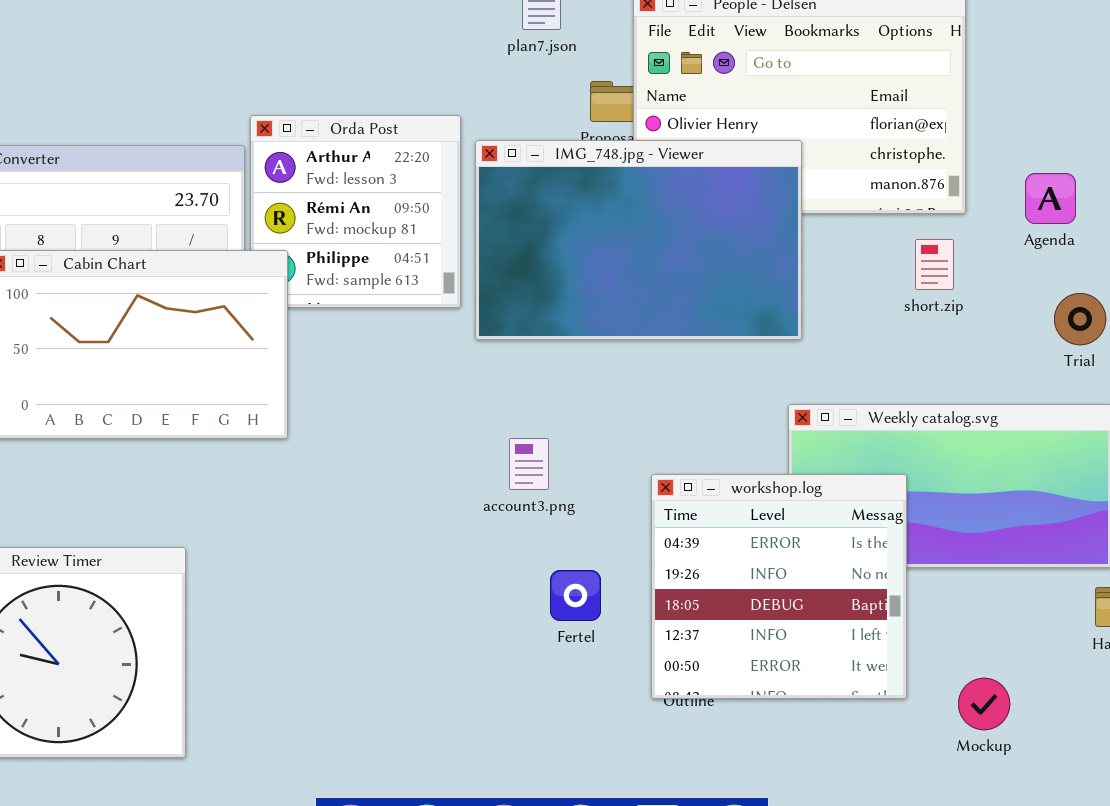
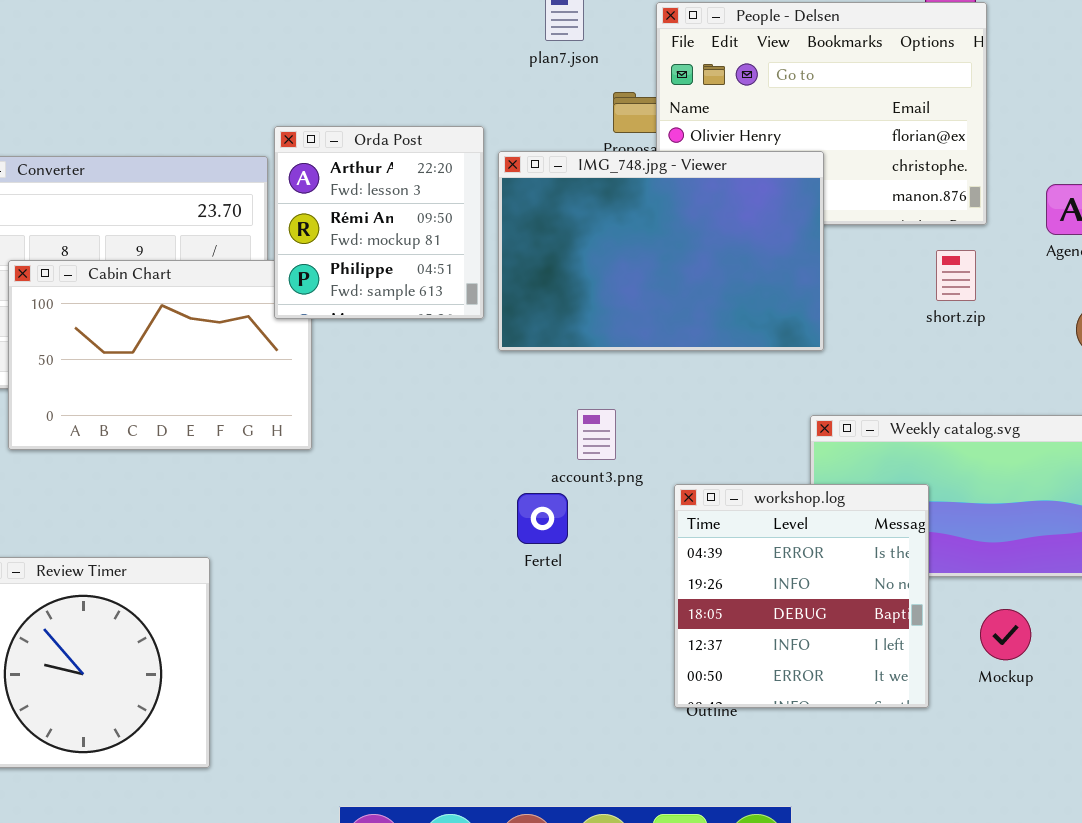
Orda Post: [250,115,461,308] -> [274,126,484,319], raised
account3.png: [509,438,549,490] -> [577,409,616,460], moved
Fertel: [550,570,601,621] -> [517,493,568,544], moved
Mockup: [958,678,1010,730] -> [980,609,1031,660], moved

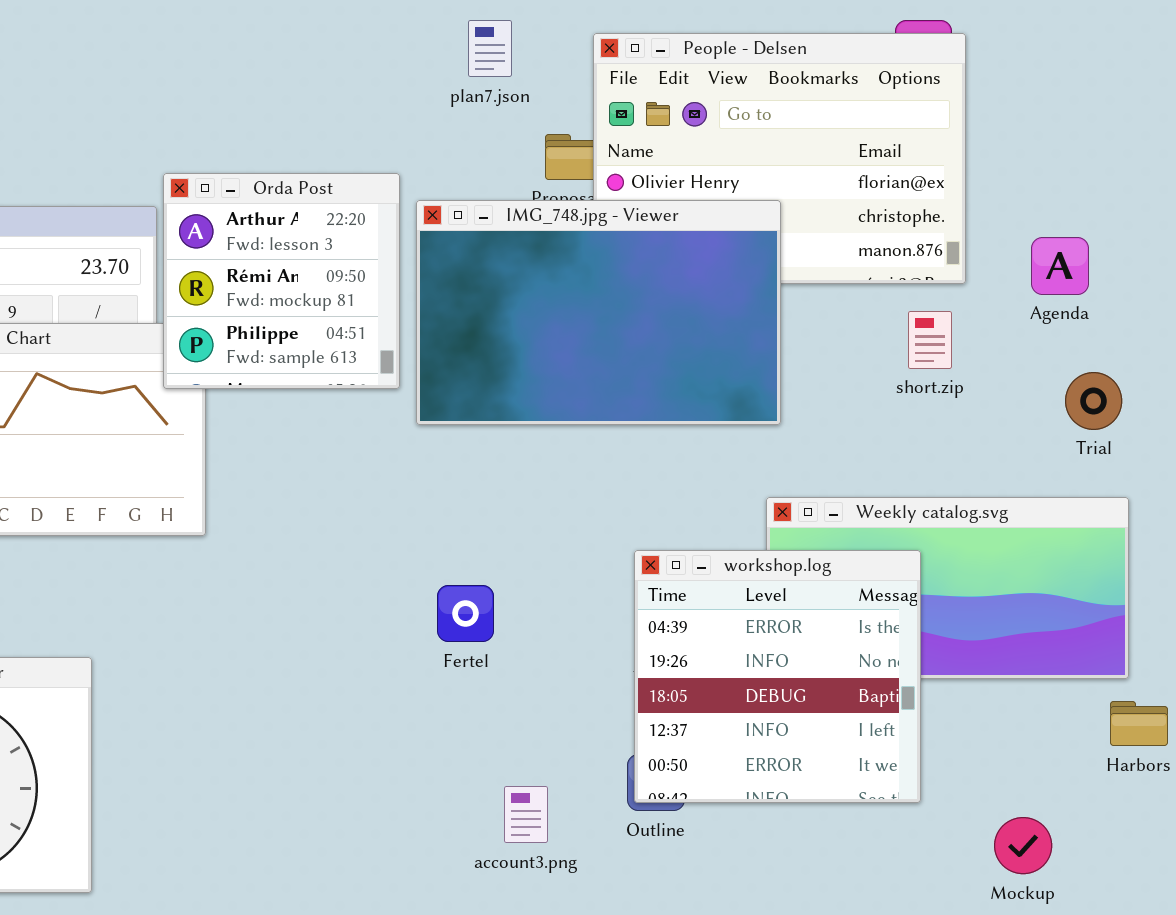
account3.png: [577,409,616,460] -> [504,786,548,843], moved
workshop.log: [674,484,929,708] -> [634,550,921,803], moved
Mockup: [980,609,1031,660] -> [994,817,1052,874], moved

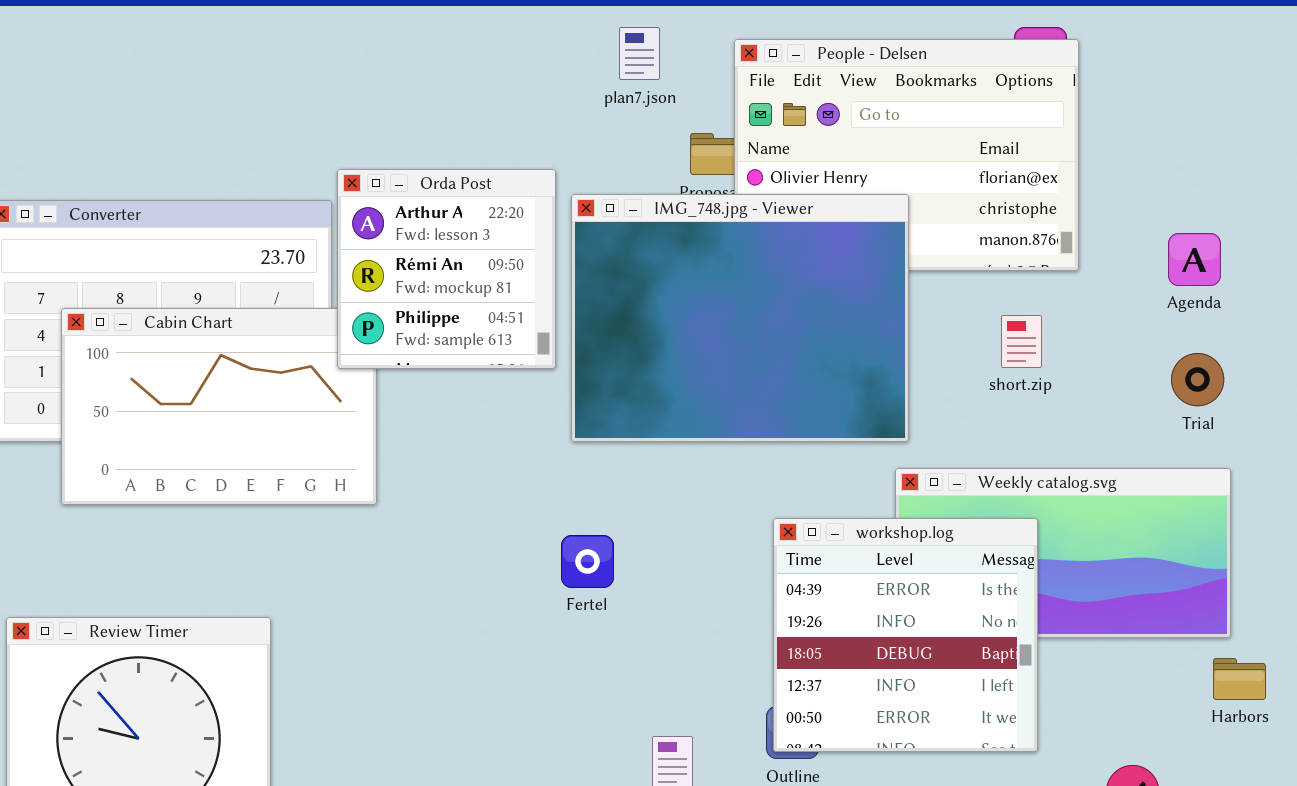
IMG_748.jpg - Viewer: [416,200,781,425] -> [571,194,909,442], resized
Agenda: [1031,237,1089,295] -> [1168,233,1221,286], moved
short.zip: [908,311,952,369] -> [1001,315,1042,368], moved
Fertel: [437,585,494,642] -> [561,535,614,588], moved

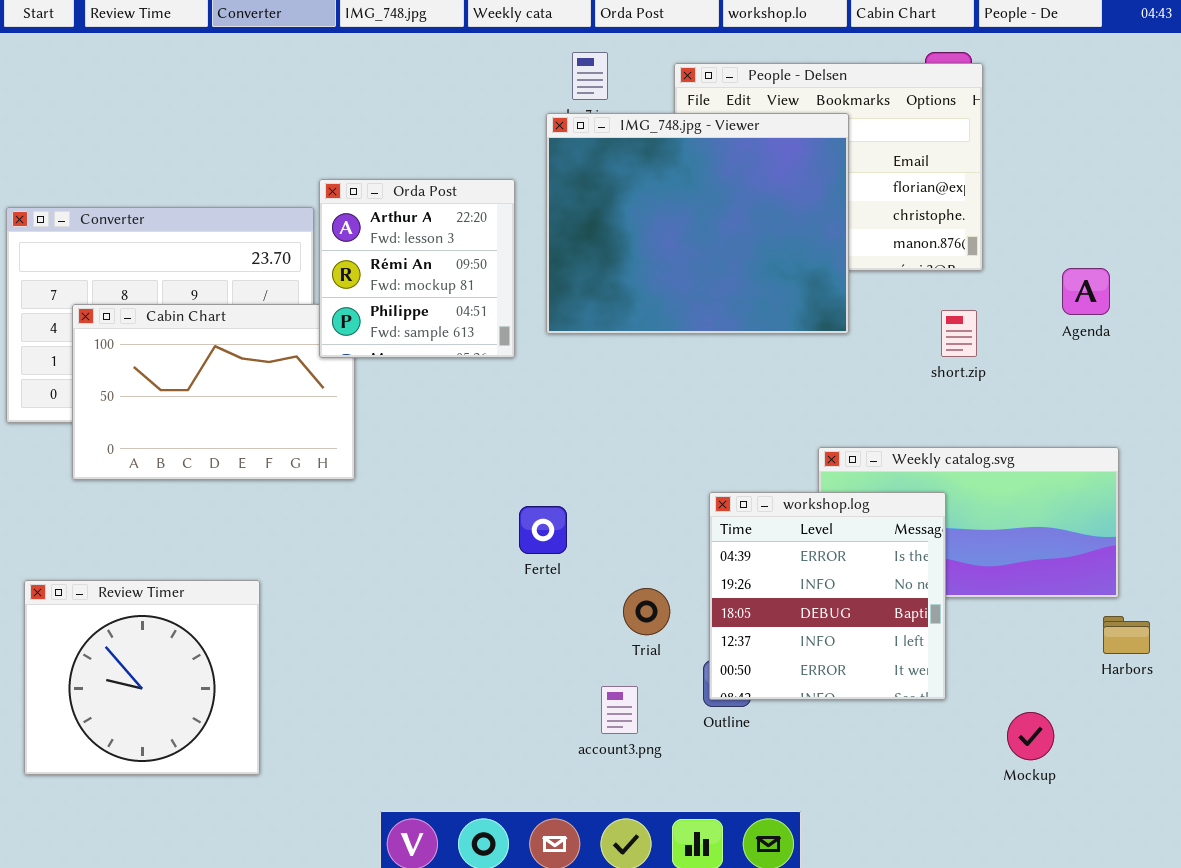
IMG_748.jpg - Viewer: [571,194,909,442] -> [546,113,849,334], moved
Agenda: [1168,233,1221,286] -> [1062,268,1110,315], moved
short.zip: [1001,315,1042,368] -> [941,310,977,357], moved
Trial: [1171,353,1224,406] -> [623,588,670,635], moved

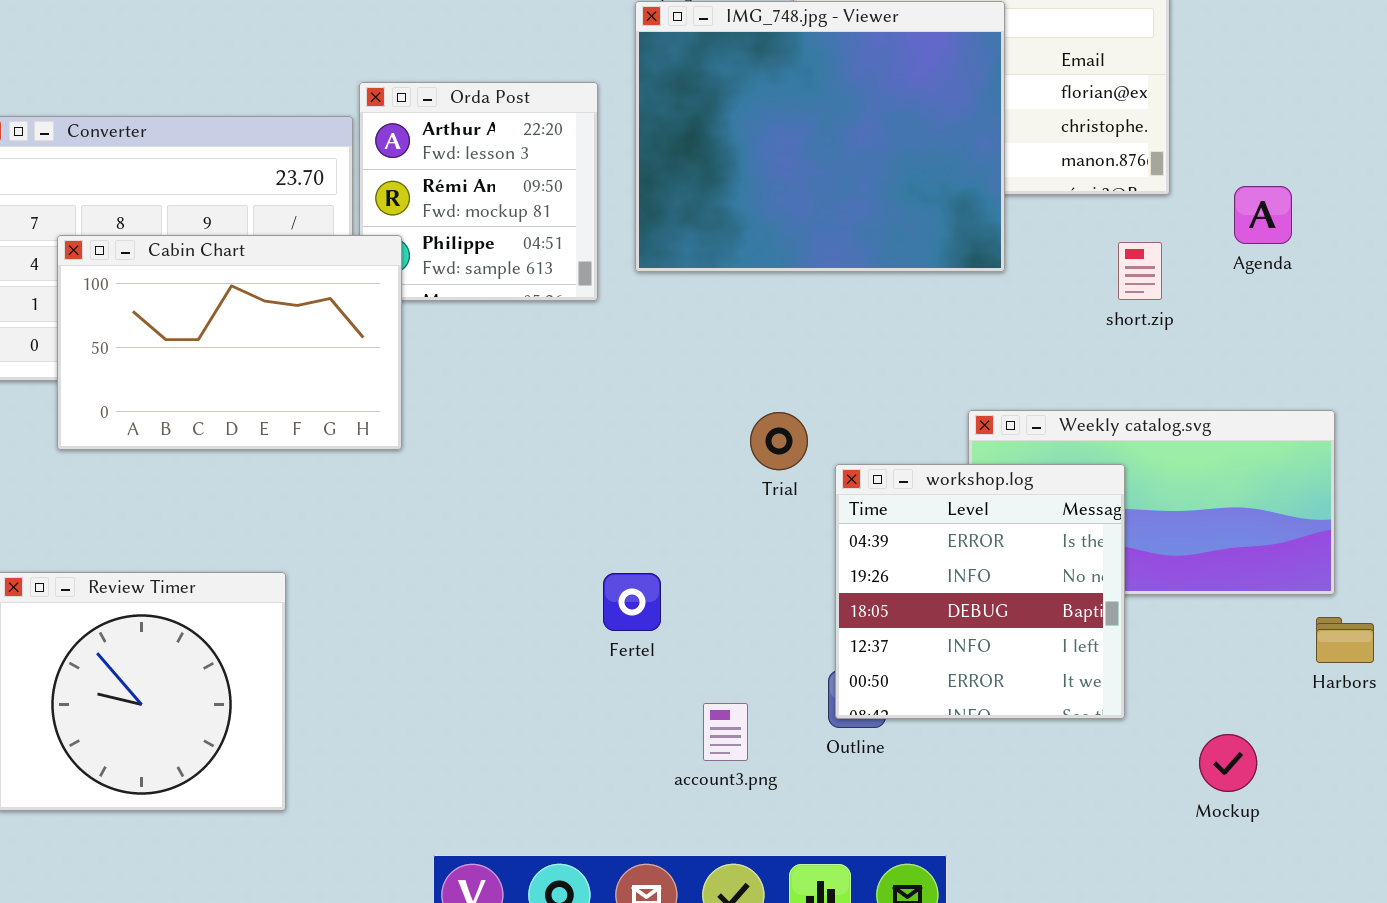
Agenda: [1062,268,1110,315] -> [1234,186,1292,244], moved
Cabin Chart: [72,304,355,480] -> [57,235,402,450], raised
Fertel: [519,506,567,554] -> [603,573,661,631], moved
Trial: [623,588,670,635] -> [750,412,808,470], moved

